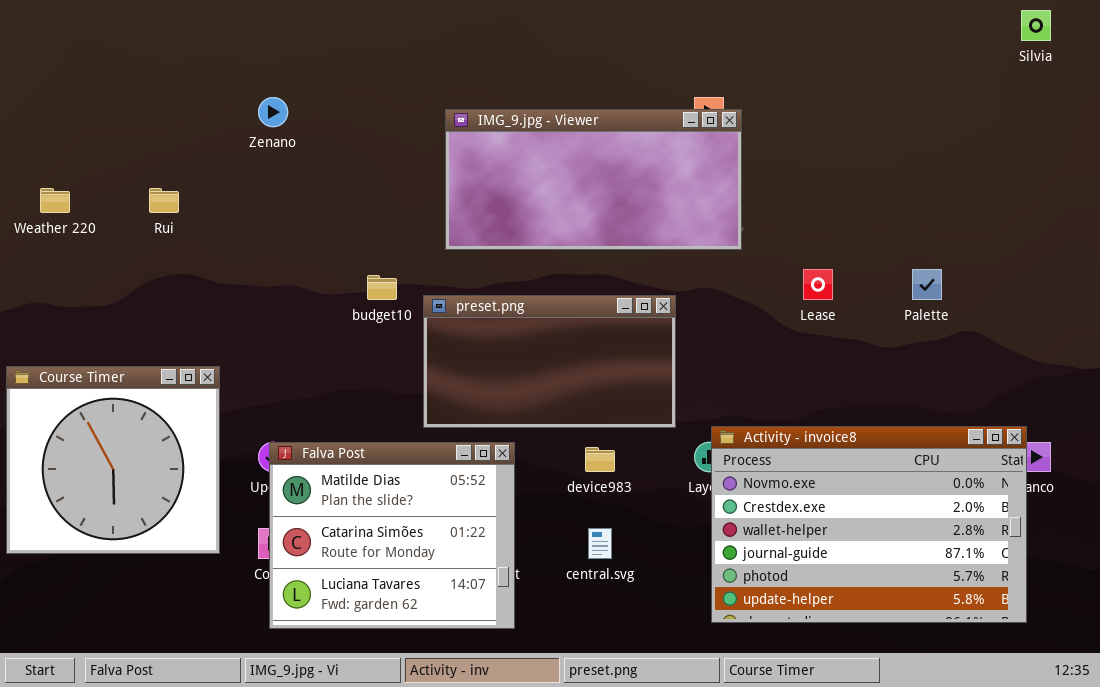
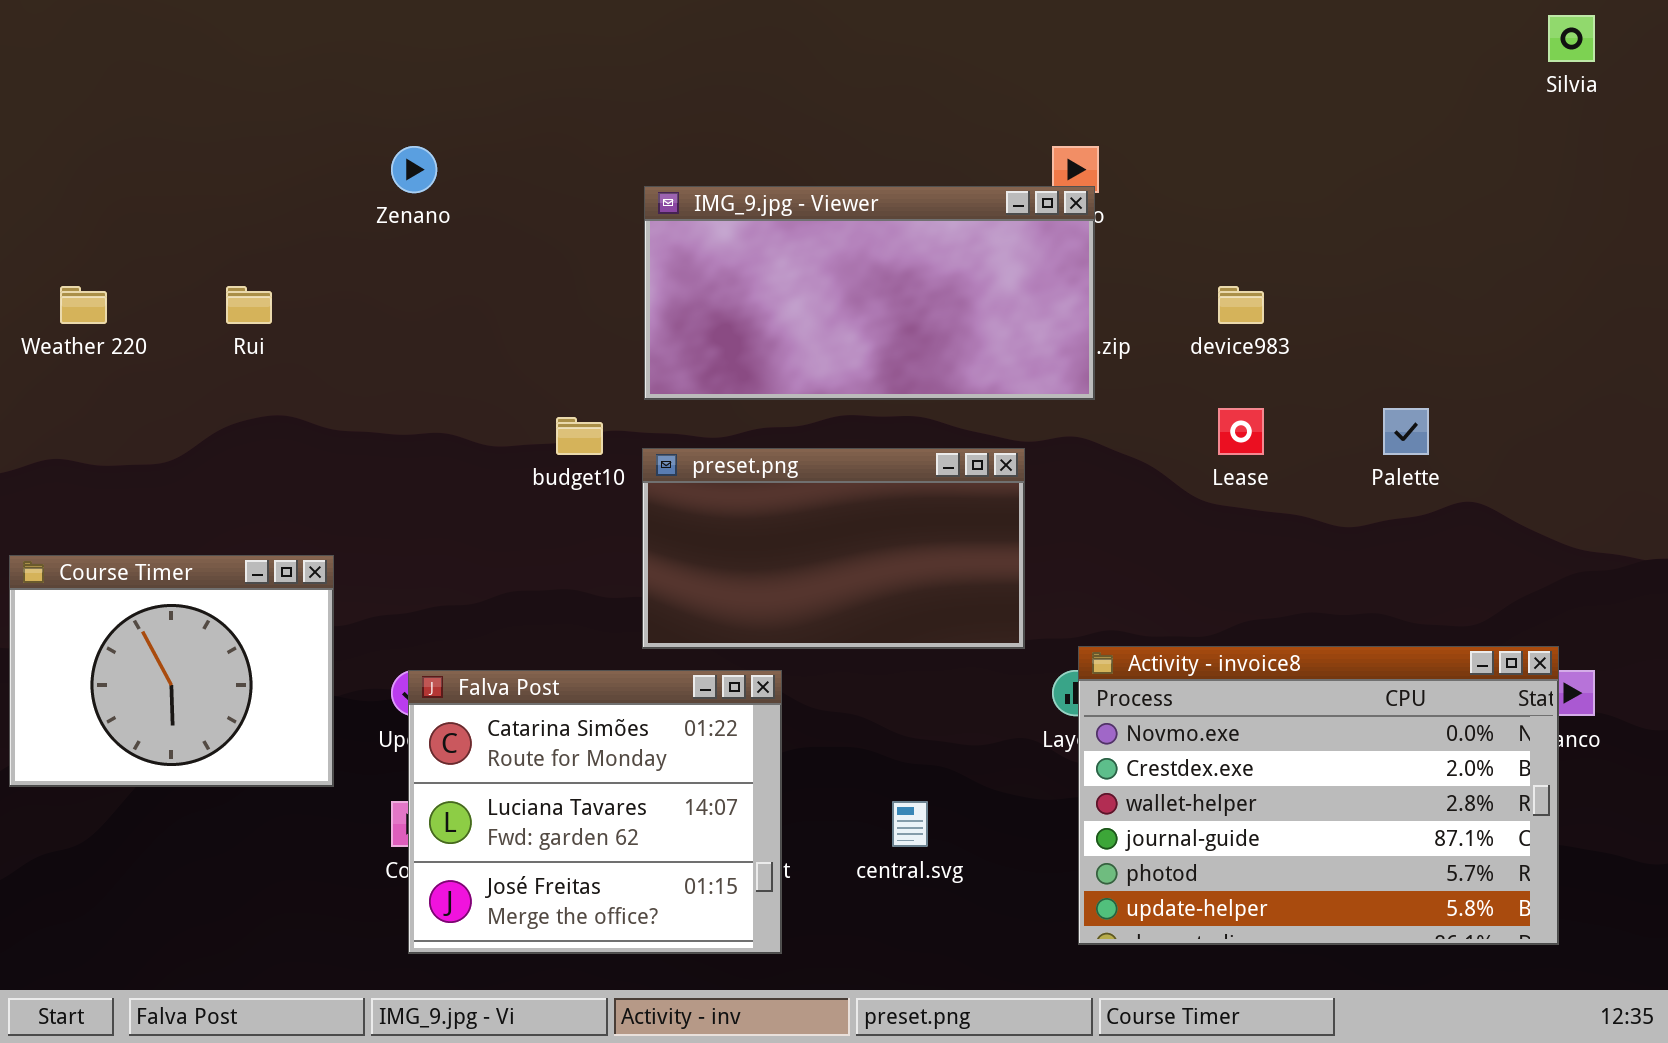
IMG_9.jpg - Viewer: [445,109,742,250] -> [644,186,1095,400], moved
Course Timer: [6,366,220,554] -> [9,555,334,787], resized
Falva Post: [269,442,515,629] -> [408,670,782,954], scrolled down 1 row
device983: [585,447,615,472] -> [1218,286,1264,324], moved

